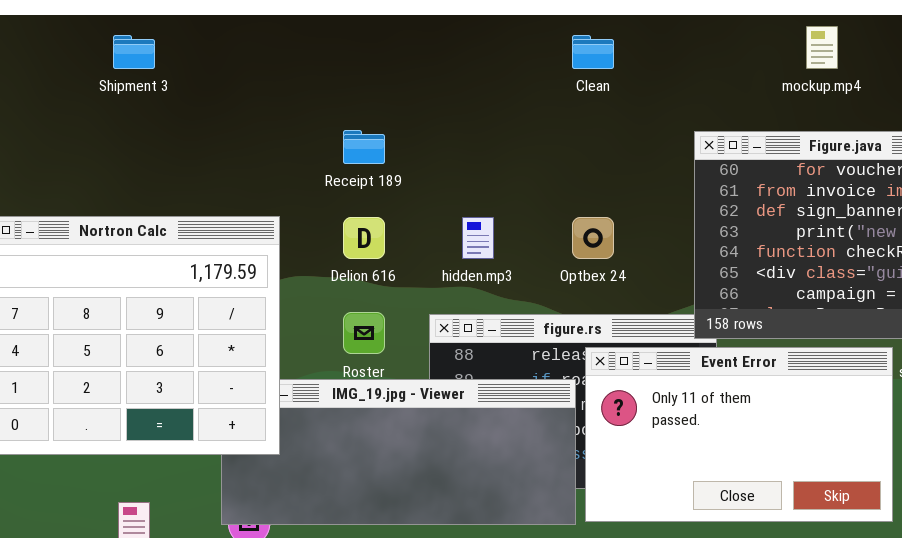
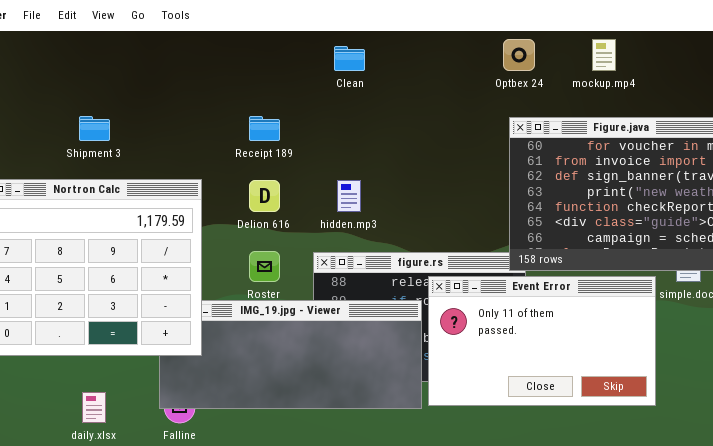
Shipment 3: [113,35,155,69] -> [79,116,110,141], moved
Clean: [572,35,614,69] -> [334,46,365,71], moved
Optbex 24: [572,217,614,259] -> [503,39,535,71], moved

